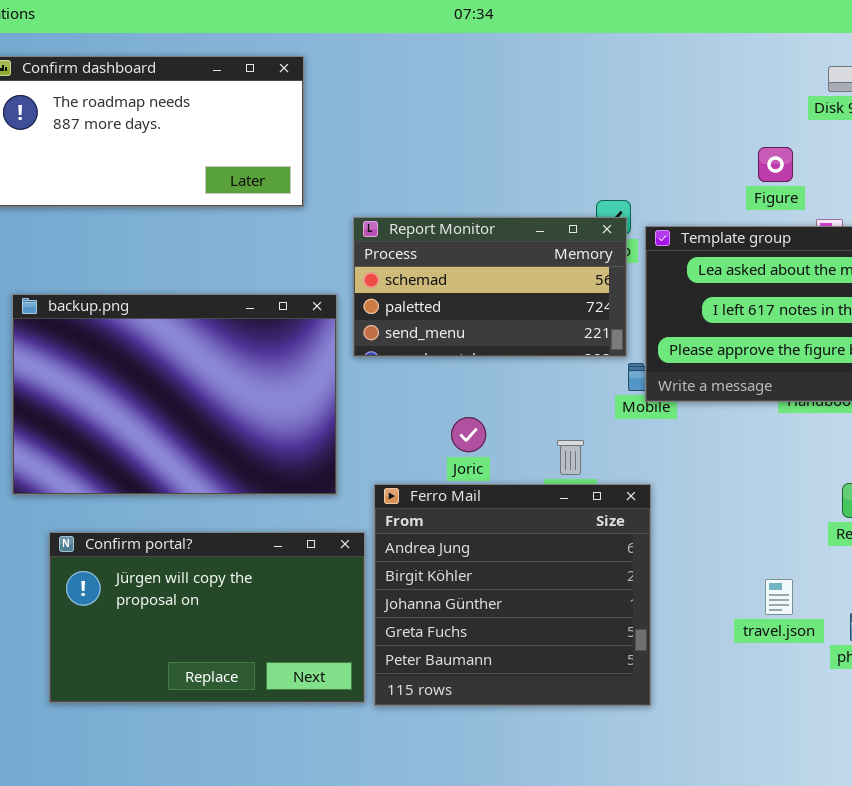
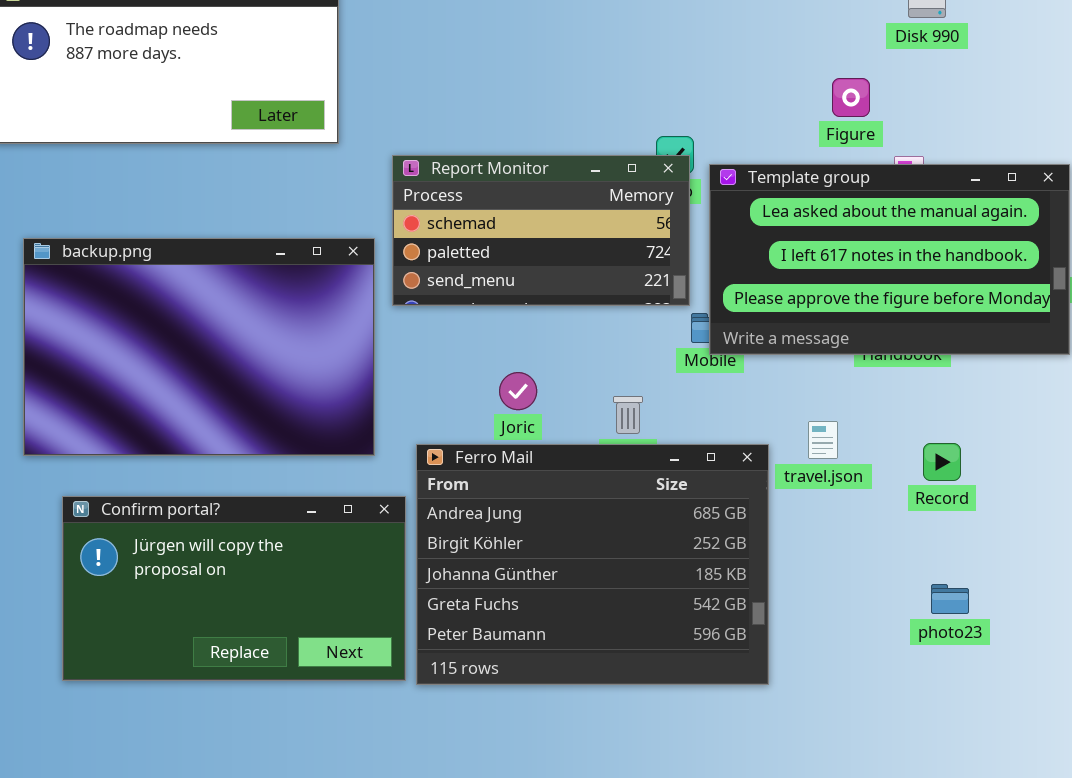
Ferro Mail: [374,484,651,706] -> [416,444,769,685], resized
travel.json: [765,579,793,615] -> [808,421,838,459], moved

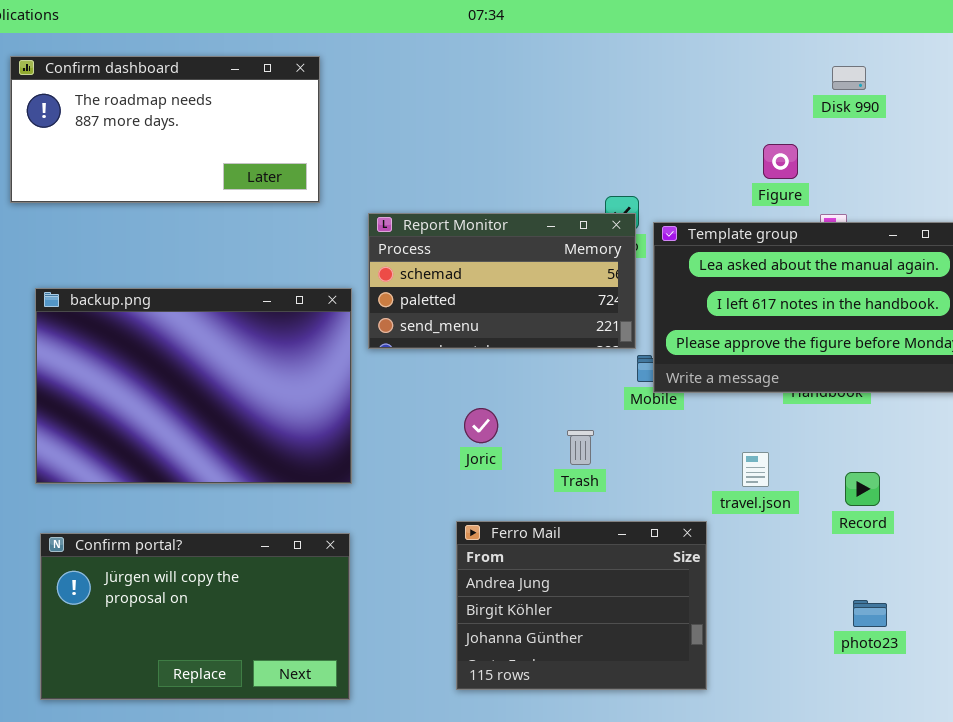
Ferro Mail: [416,444,769,685] -> [456,521,707,690], resized
Confirm portal?: [62,496,406,681] -> [40,533,350,700], moved

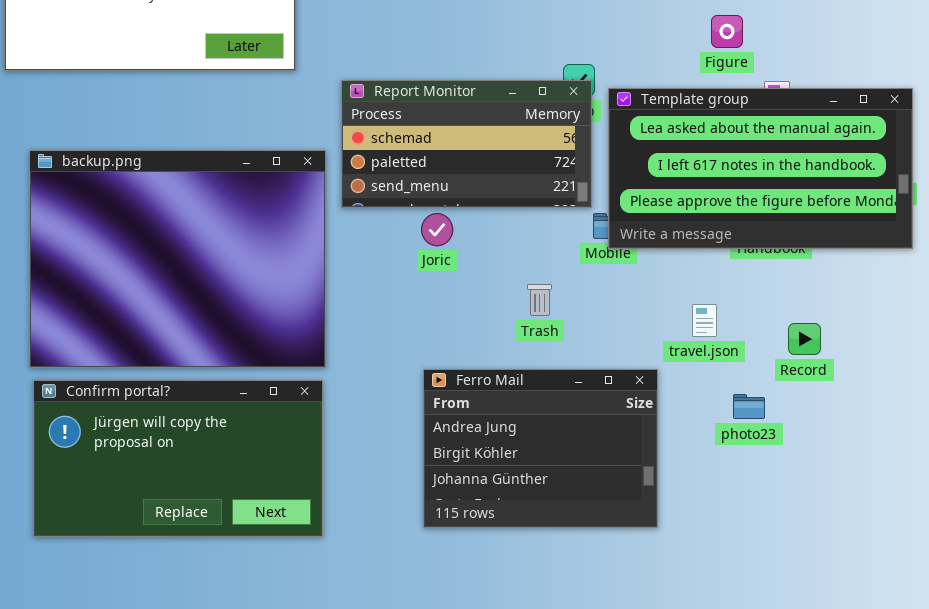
backup.png: [35,288,352,484] -> [29,150,326,368], resized
Joric: [464,408,498,443] -> [421,213,453,246], moved
photo23: [853,600,887,627] -> [733,394,765,419], moved

